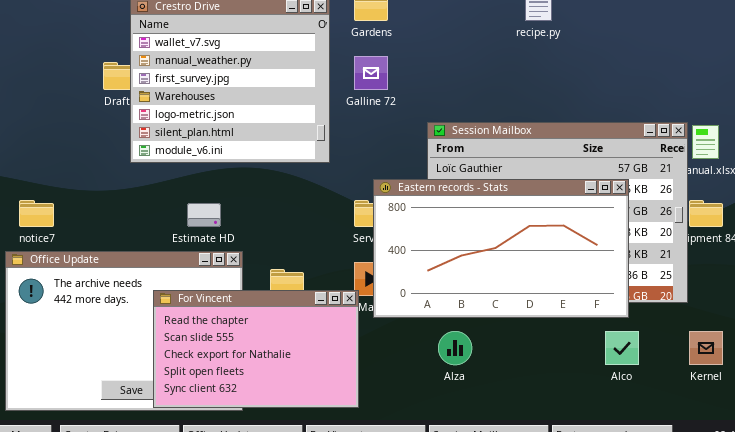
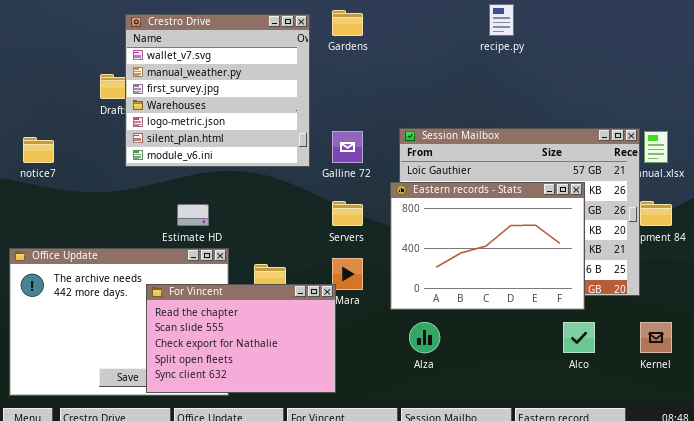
Galline 72: [354,56,388,90] -> [332,131,363,163], moved
Eastern records - Stats: [373,179,629,318] -> [390,182,585,310], resized
notice7: [19,200,54,227] -> [23,137,54,163], moved

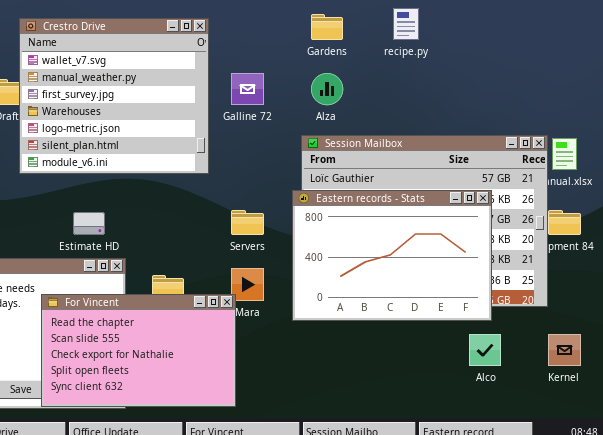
Gardens: [332,10,363,36] -> [311,14,343,40], moved
Galline 72: [332,131,363,163] -> [231,73,264,105], moved
Alza: [409,322,440,353] -> [311,73,343,105], moved

